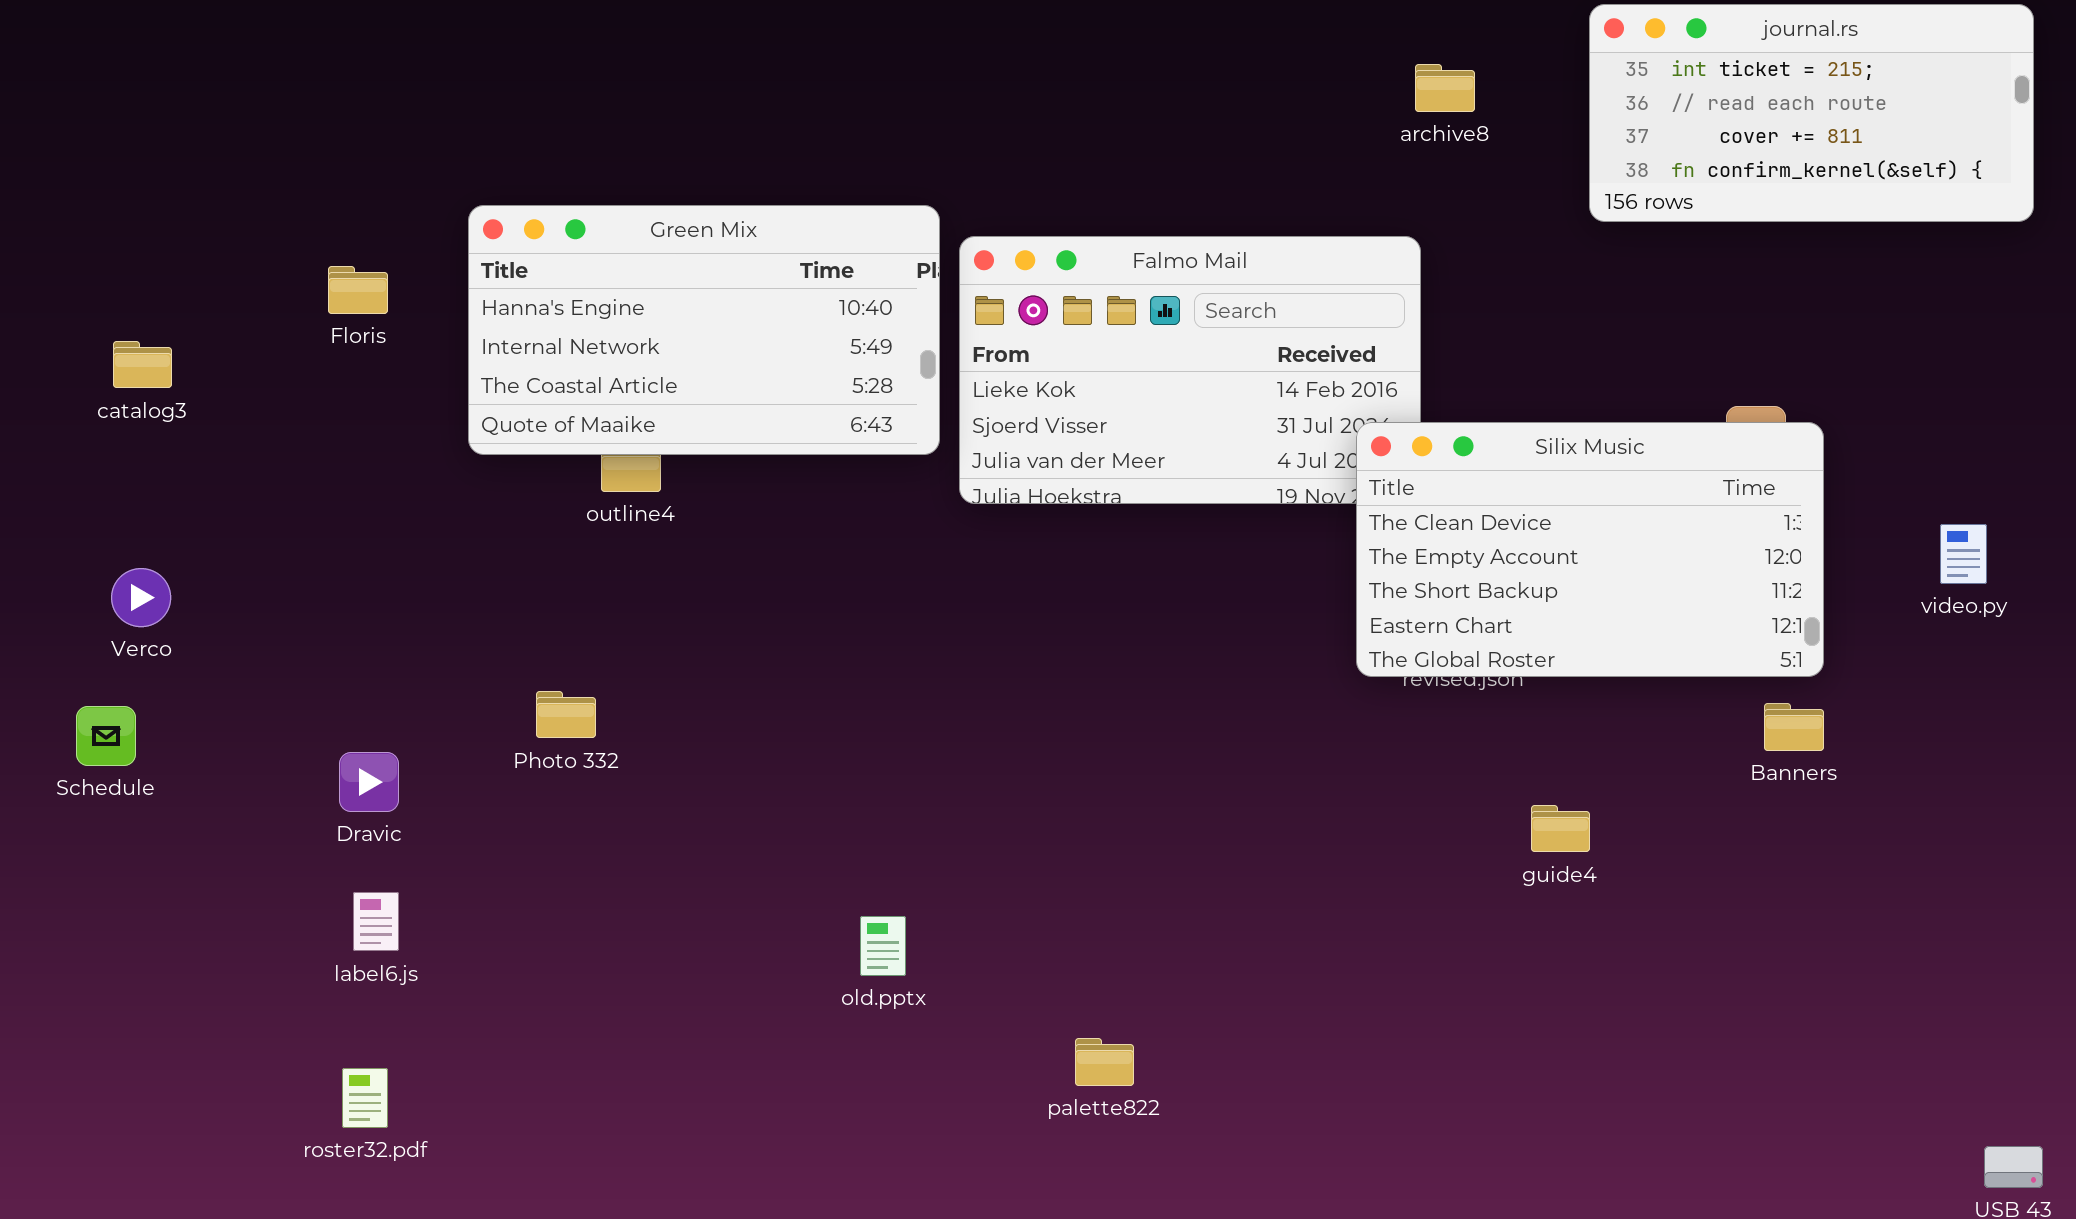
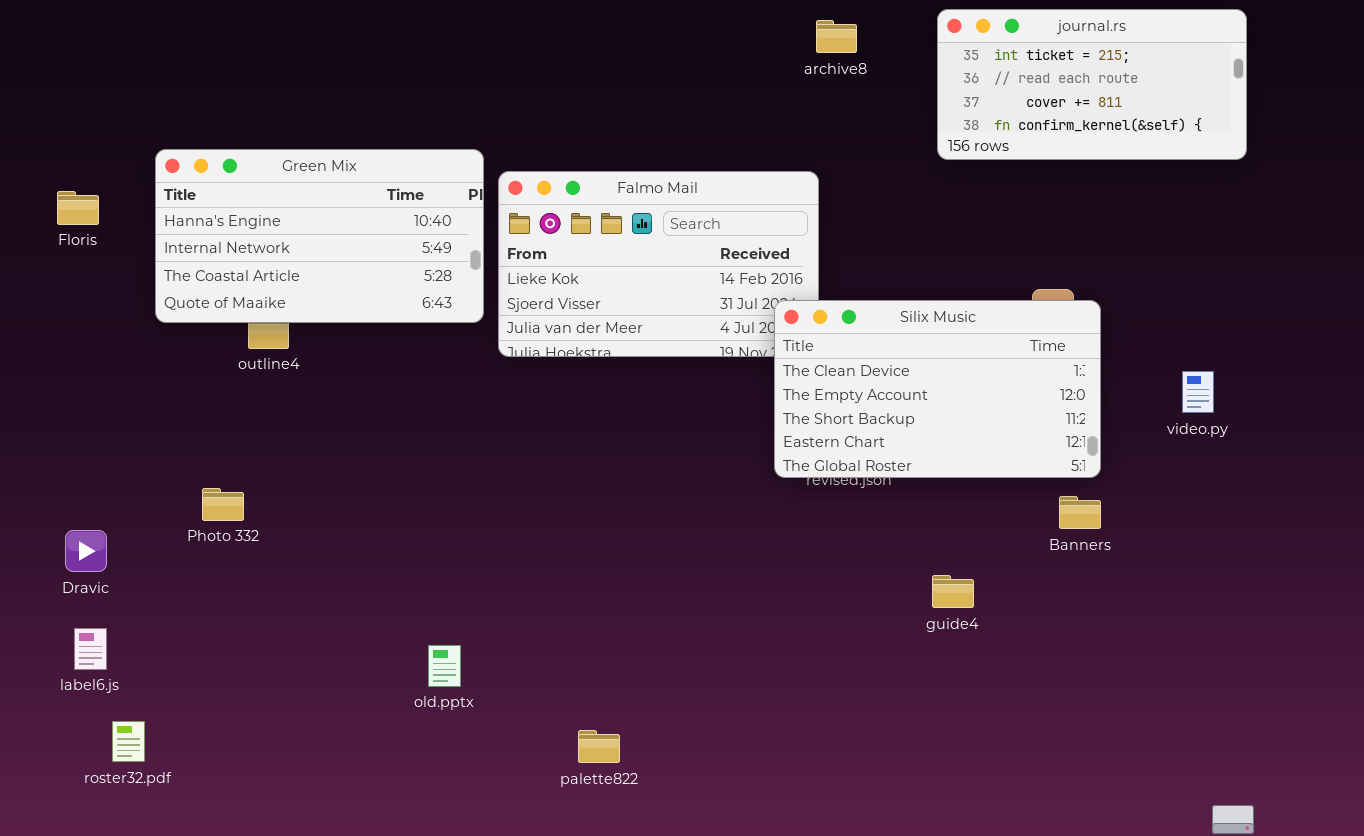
archive8: [1415,64,1475,112] -> [816,20,857,53], moved
guide4: [1531,805,1590,852] -> [932,575,974,608], moved
roster32.pdf: [342,1068,388,1128] -> [112,721,145,762], moved

